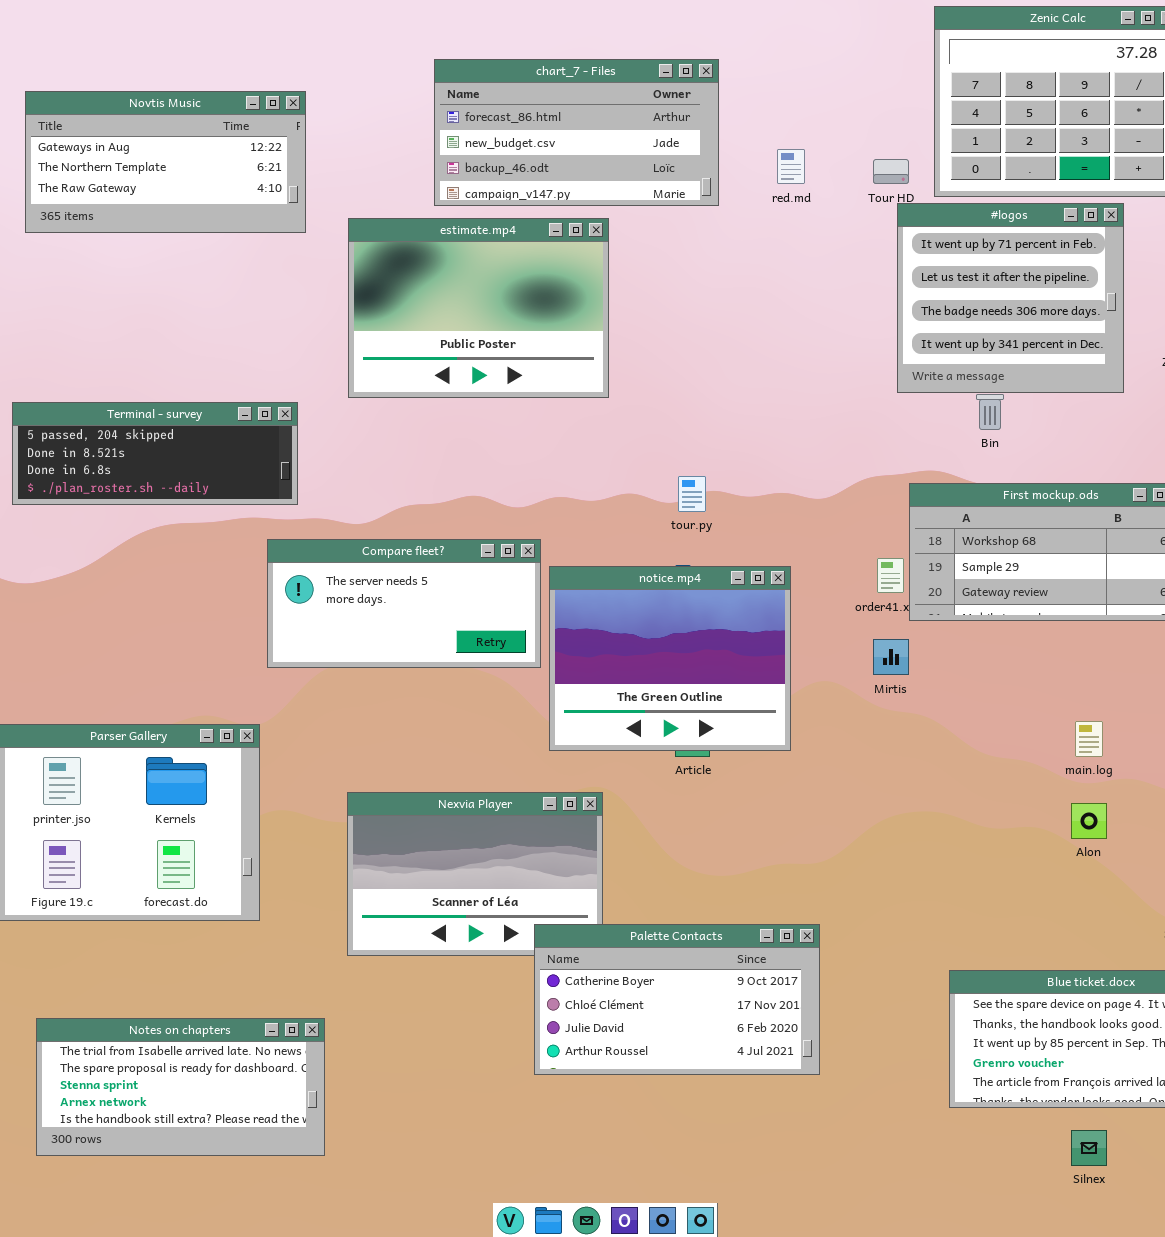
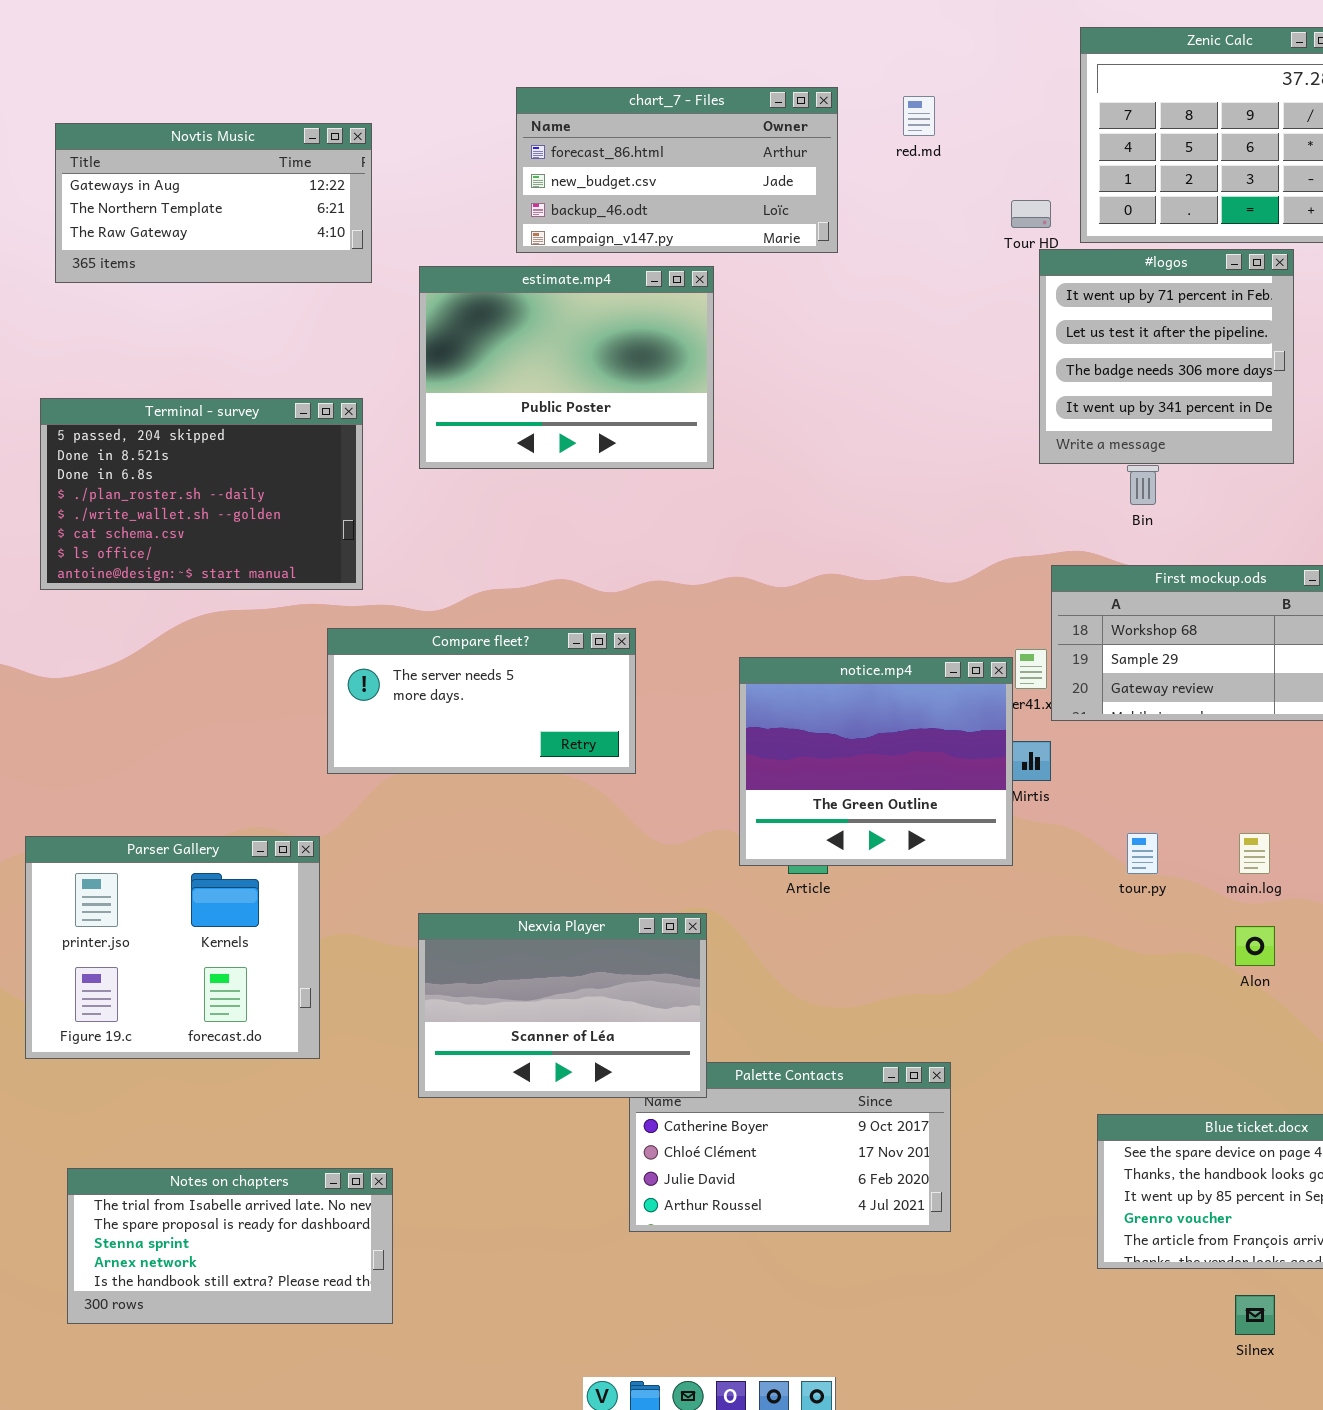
red.md: [777,149,805,184] -> [903,96,935,136], moved
Terminal - survey: [12,402,298,505] -> [40,398,363,590], resized
tour.py: [678,476,706,512] -> [1127,833,1158,874], moved
notice.mp4: [549,566,791,751] -> [739,657,1013,866], moved
Nexvia Player: [347,792,603,956] -> [418,913,707,1098], raised

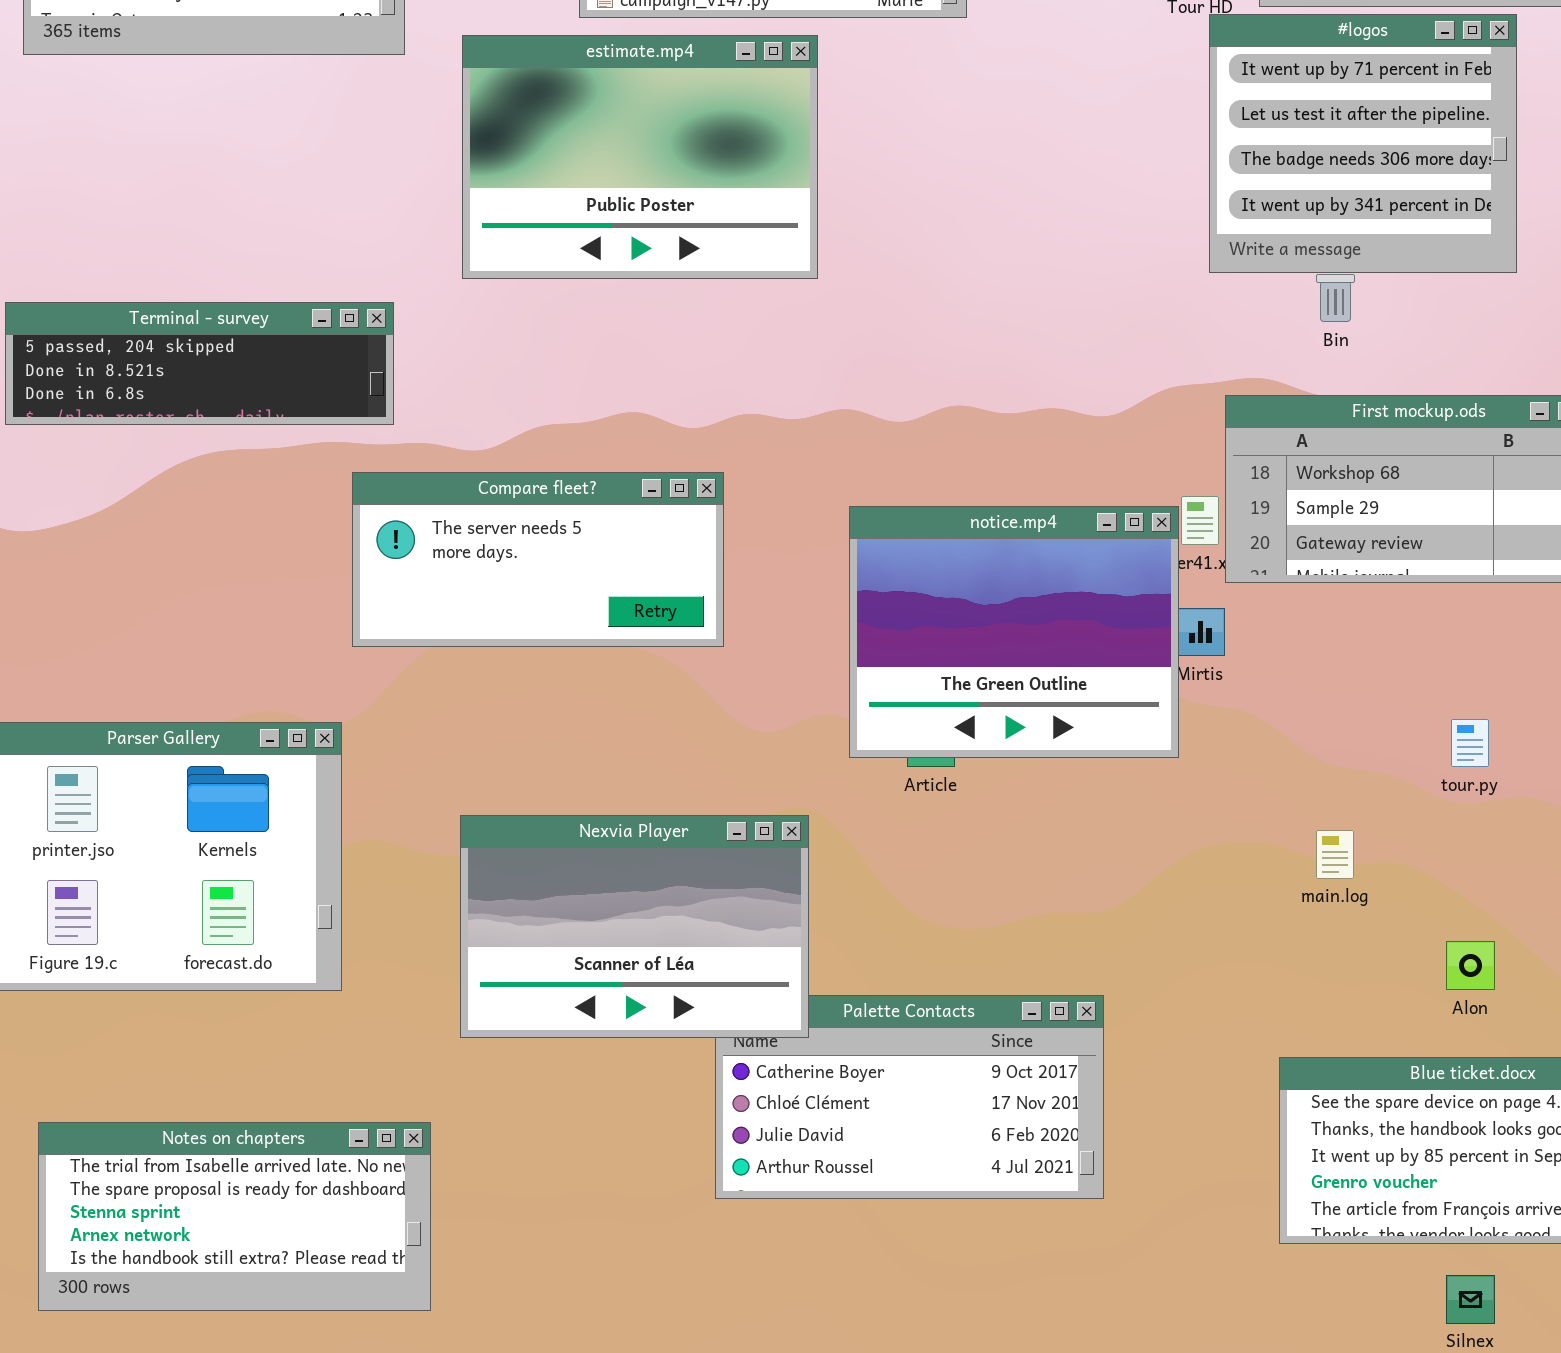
Terminal - survey: [40,398,363,590] -> [5,302,394,425], resized
tour.py: [1127,833,1158,874] -> [1451,719,1489,767], moved
main.log: [1239,833,1270,874] -> [1316,830,1354,879], moved
Alon: [1235,926,1275,966] -> [1446,941,1495,990], moved

